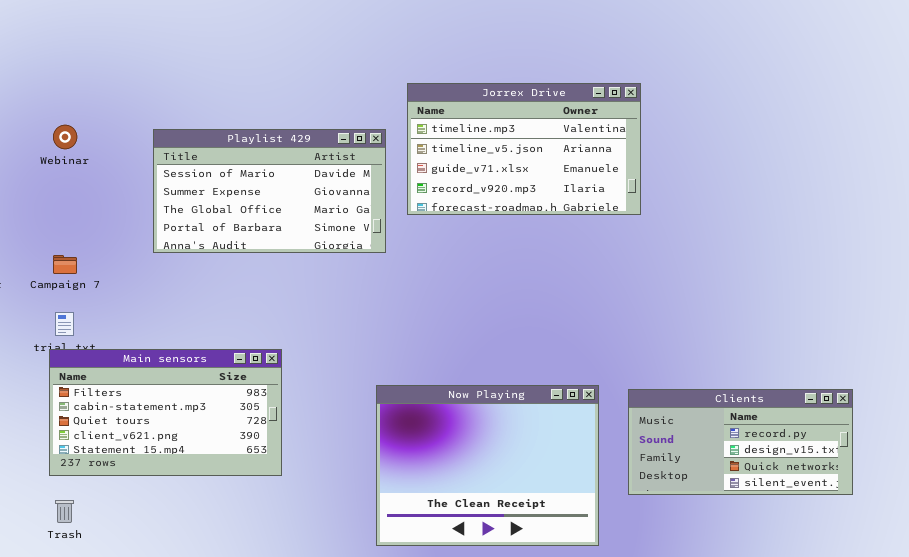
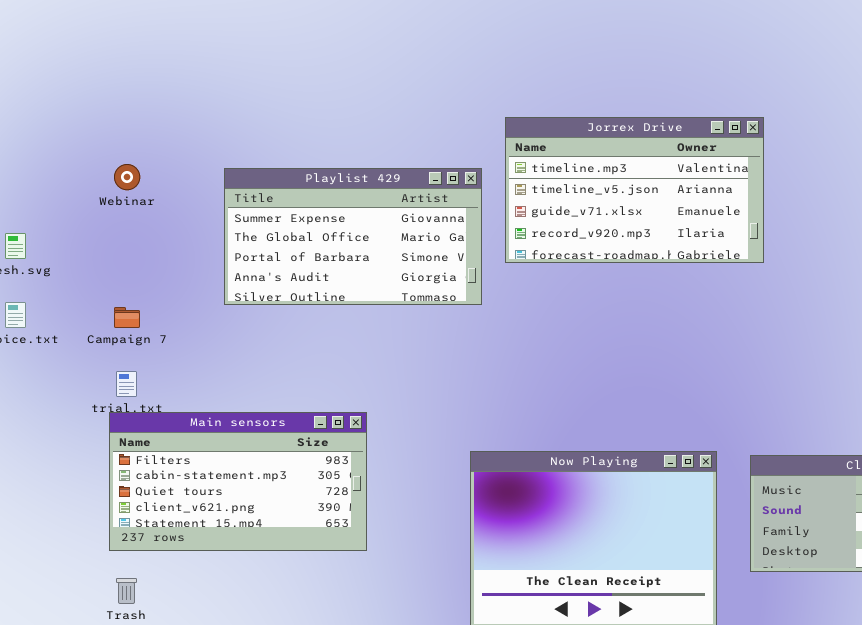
Playlist 429: [153,129,386,253] -> [224,168,482,305], scrolled down 1 row

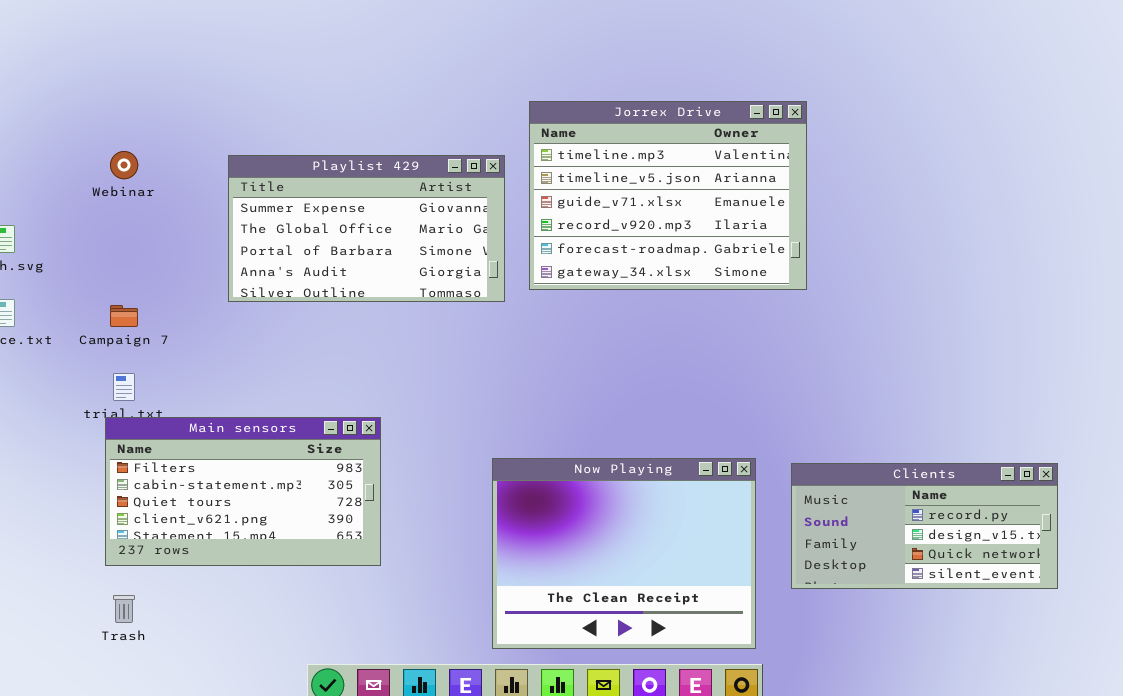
Jorrex Drive: [505,117,764,263] -> [529,101,807,290], resized

